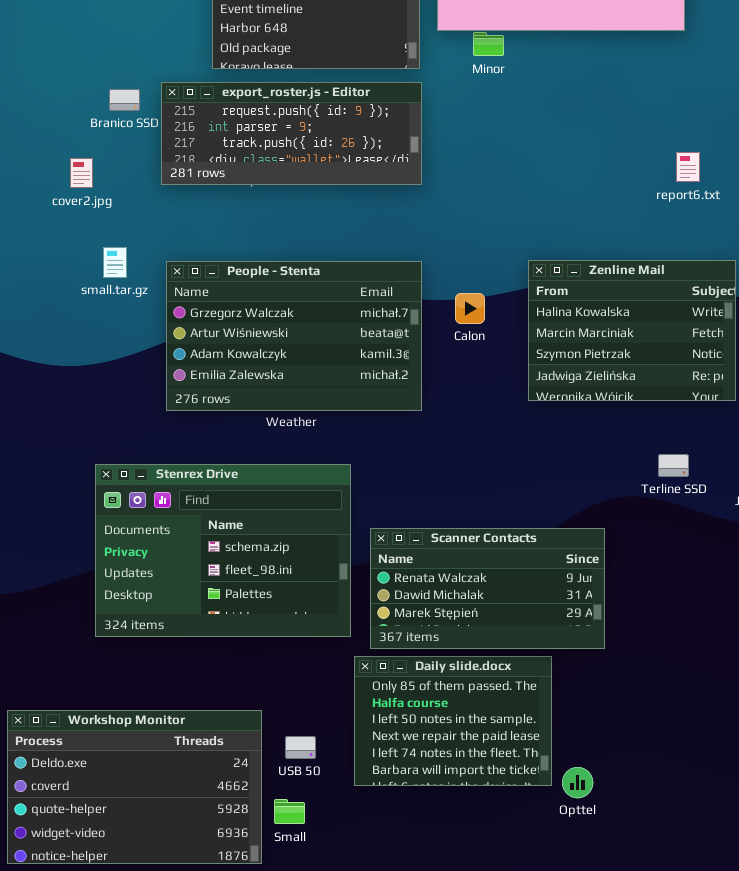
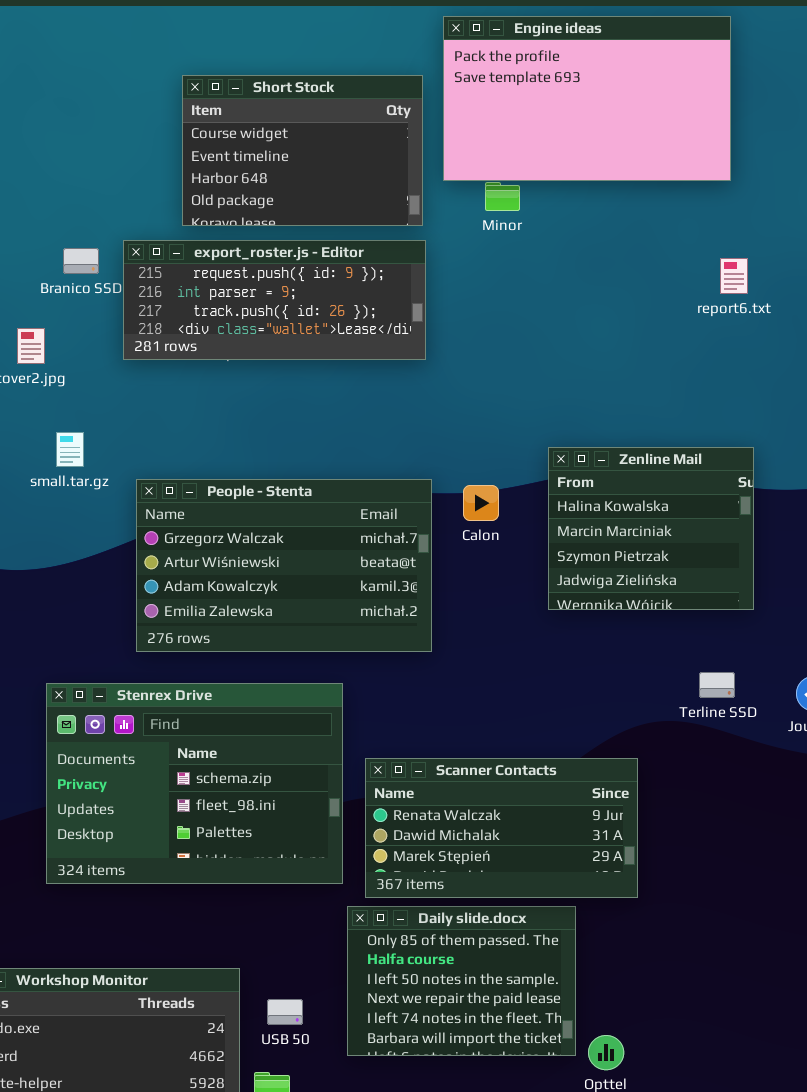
report6.txt: [676,152,700,182] -> [720,258,748,294], moved
Zenline Mail: [528,260,736,401] -> [548,447,754,610], resized
People - Stenta: [166,261,422,411] -> [136,479,432,652], moved

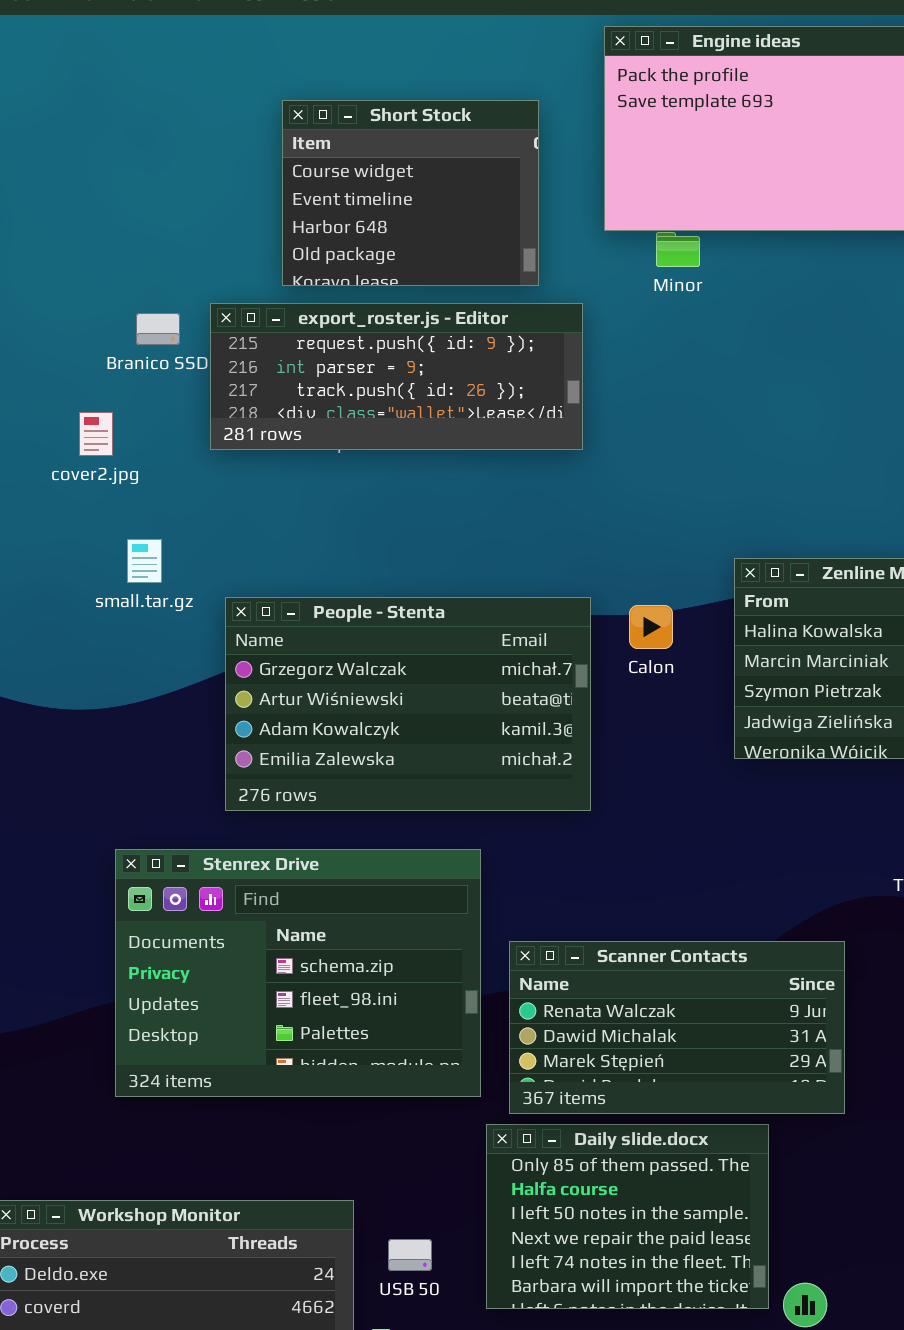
Short Stock: [182,75,423,226] -> [282,100,539,286], resized

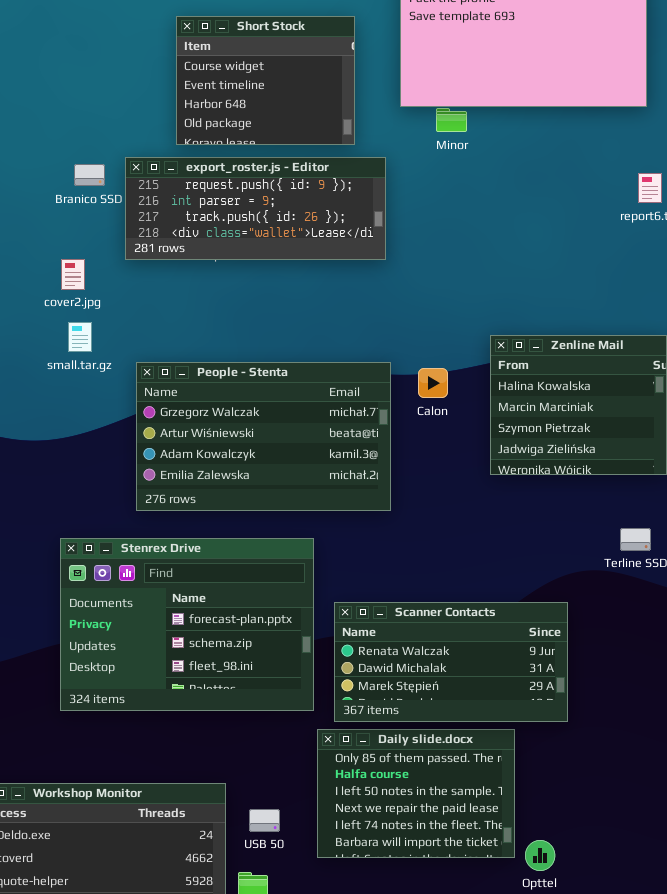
cover2.jpg: [79,412,113,456] -> [61,259,85,290], moved
Stenrex Drive: [115,849,481,1097] -> [60,538,314,711], scrolled up 1 row

